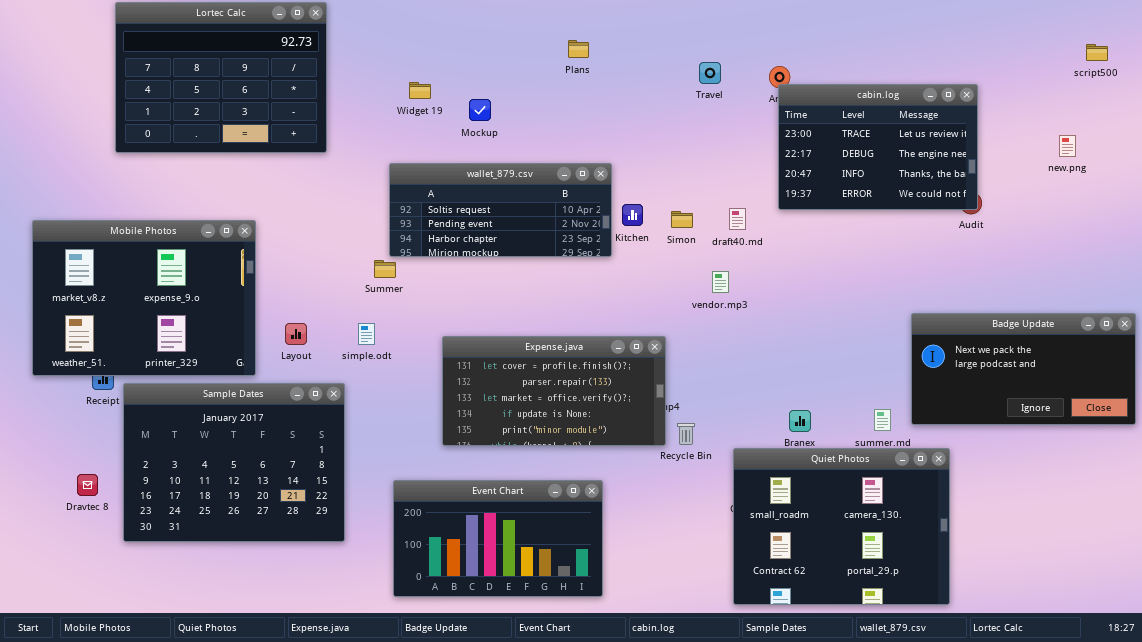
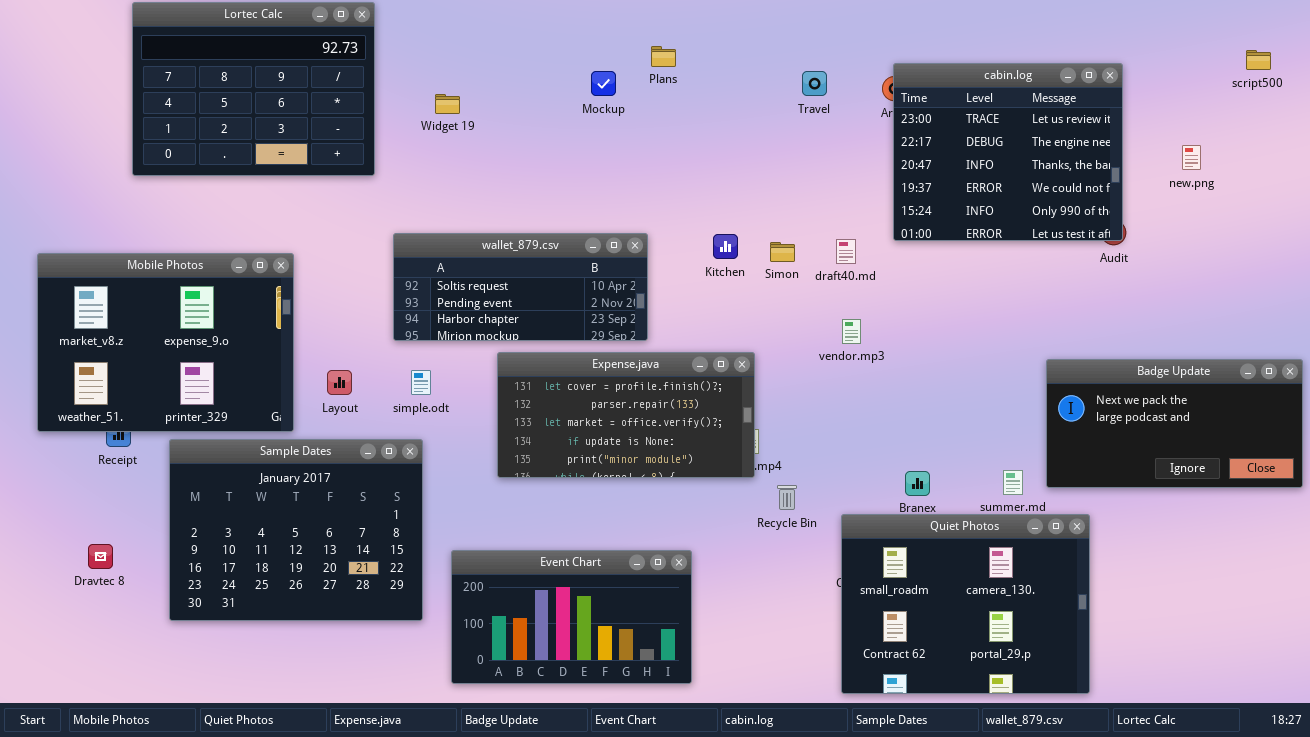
Widget 19: [409,82,431,99] -> [435,94,460,114], moved
cabin.log: [778,84,978,210] -> [893,63,1123,241], resized
Mockup: [469,99,491,121] -> [591,71,616,96], moved
new.png: [1059,135,1076,157] -> [1182,145,1201,170], moved
wallet_879.csv: [389,163,612,257] -> [393,233,648,341], moved
vendor.mp3: [712,271,729,293] -> [842,319,861,344], moved
Expense.java: [442,336,666,446] -> [497,352,755,478], moved
Sample Dates: [123,383,345,542] -> [169,439,423,621], moved

